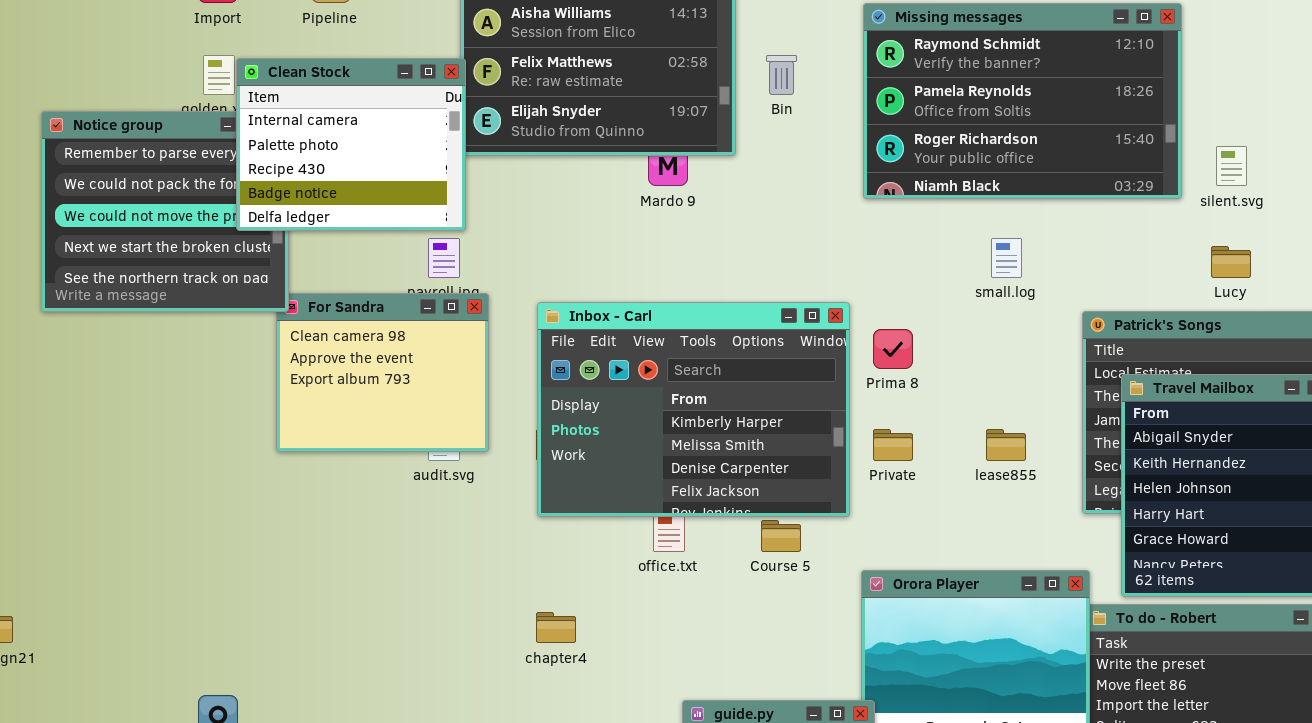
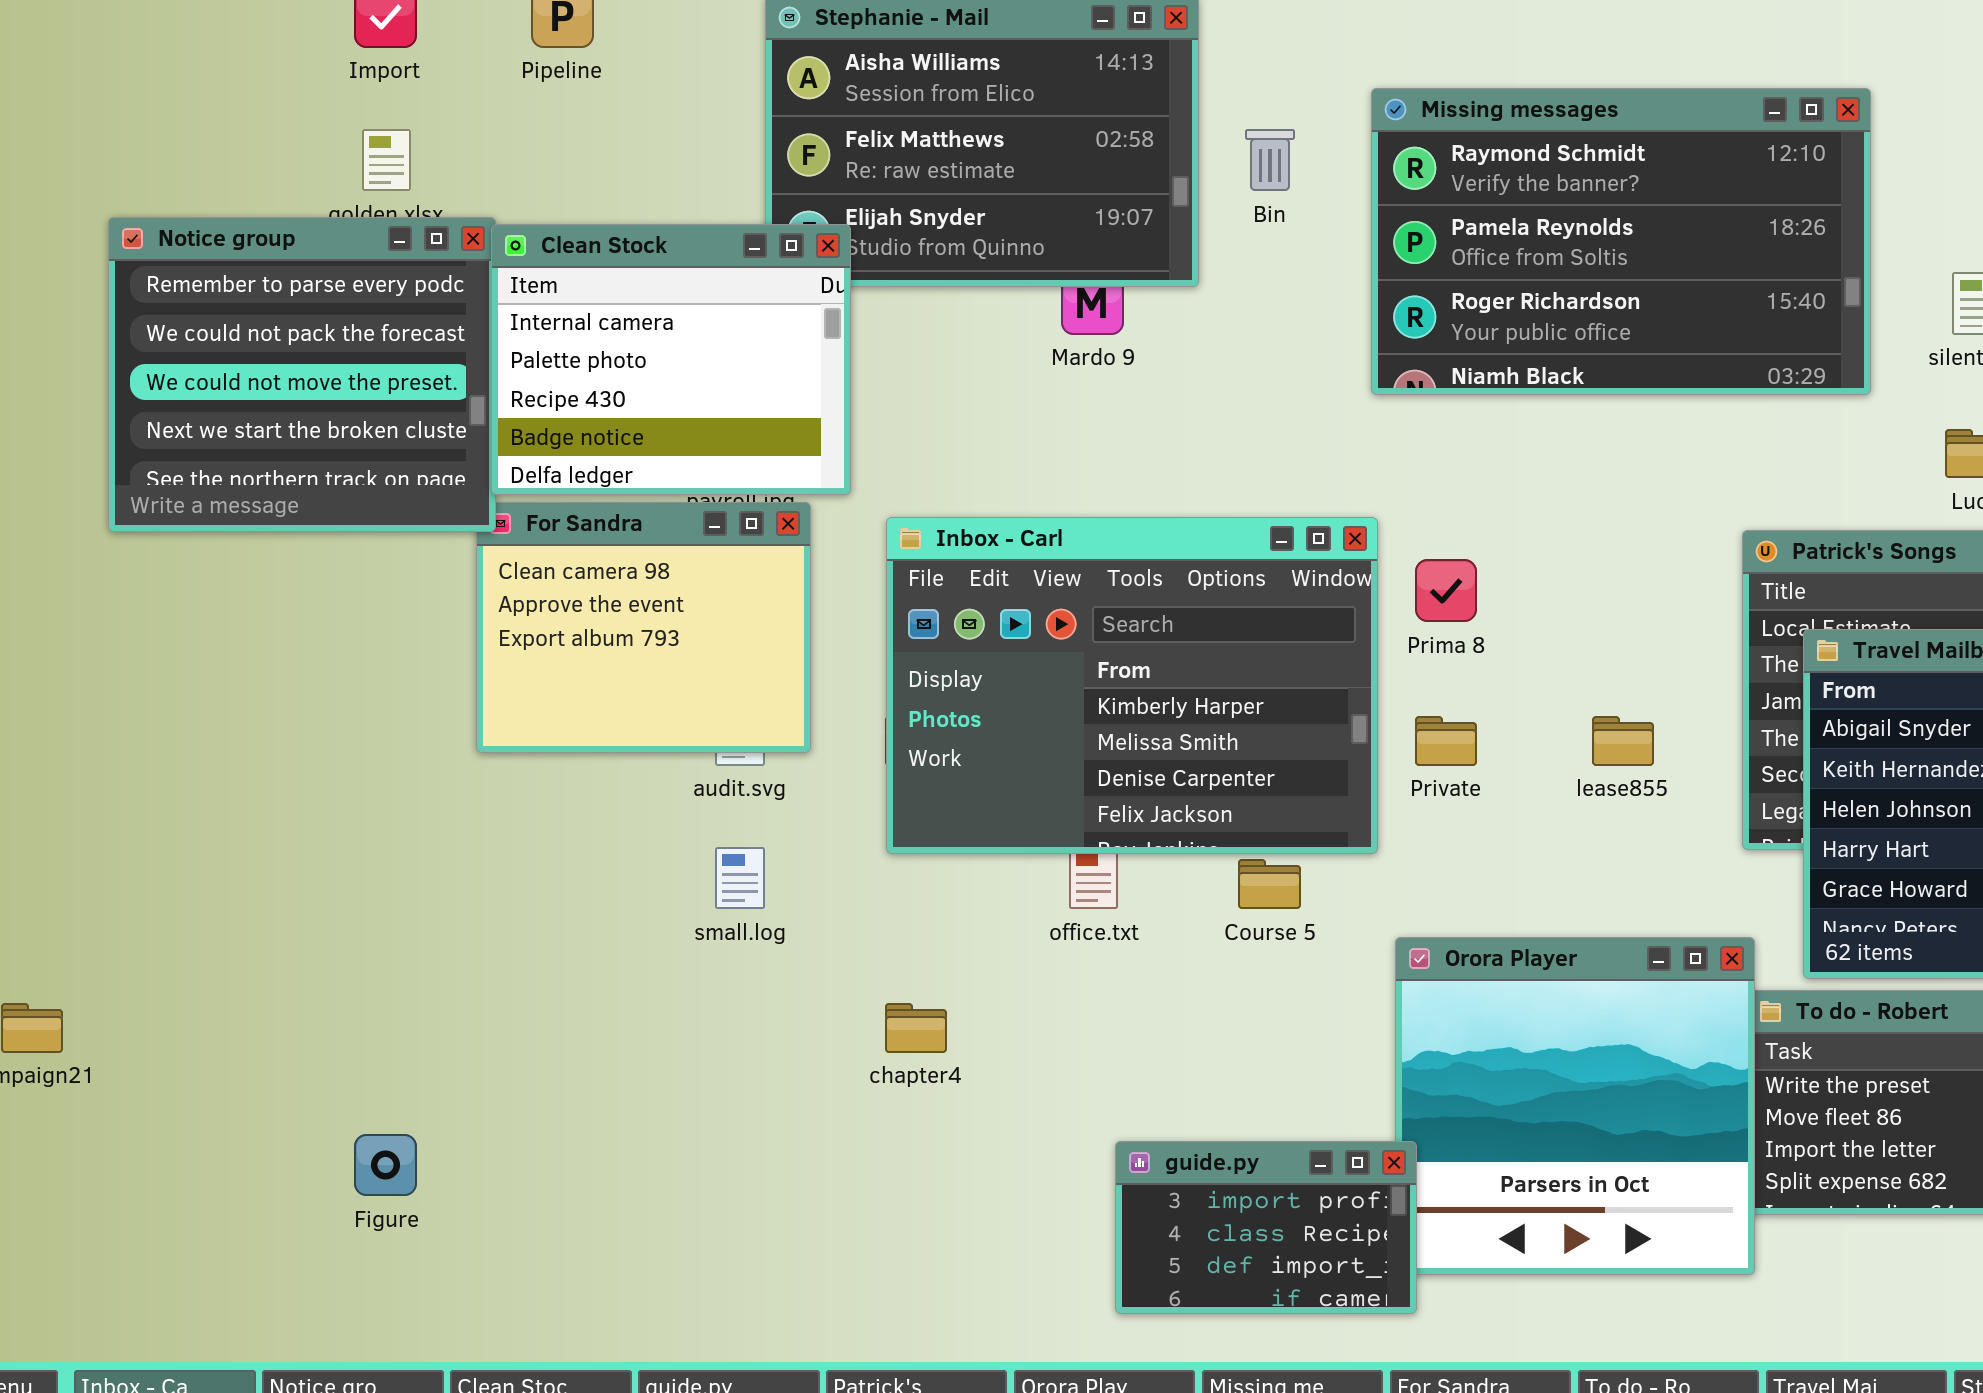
Missing messages: [863,3,1182,199] -> [1371,88,1871,395], moved
Clean Stock: [236,58,466,231] -> [491,224,851,495], moved
small.log: [991,238,1022,278] -> [715,847,765,909], moved

